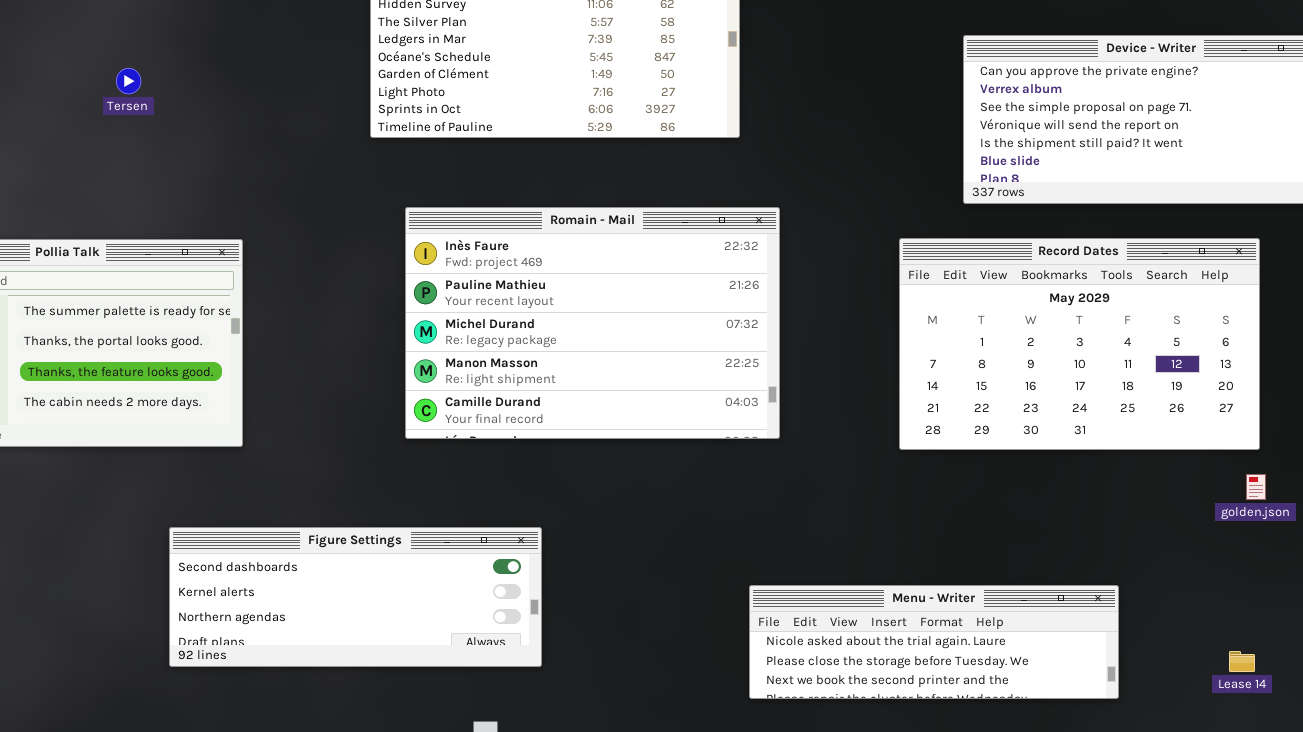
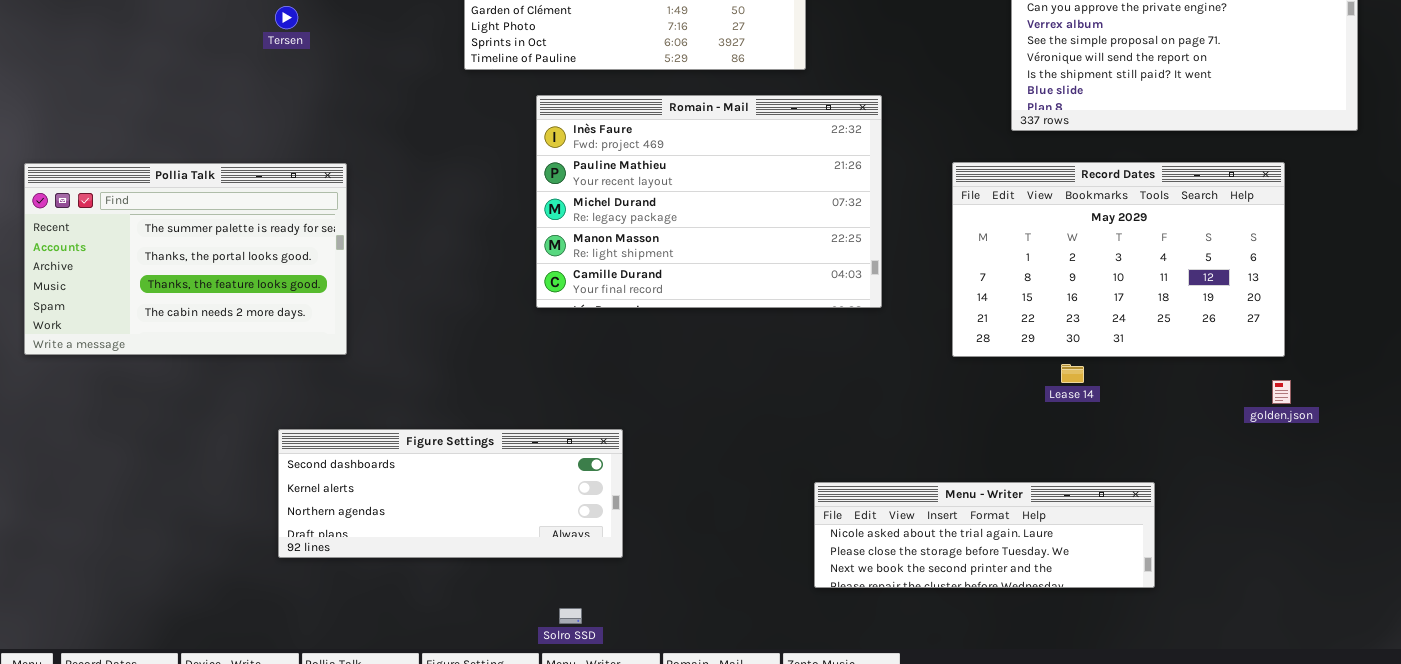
Tersen: [116,68,141,94] -> [275,6,298,29], moved
Romain - Mail: [405,207,780,439] -> [536,95,882,308], moved
Lease 14: [1229,651,1255,672] -> [1061,364,1084,383], moved

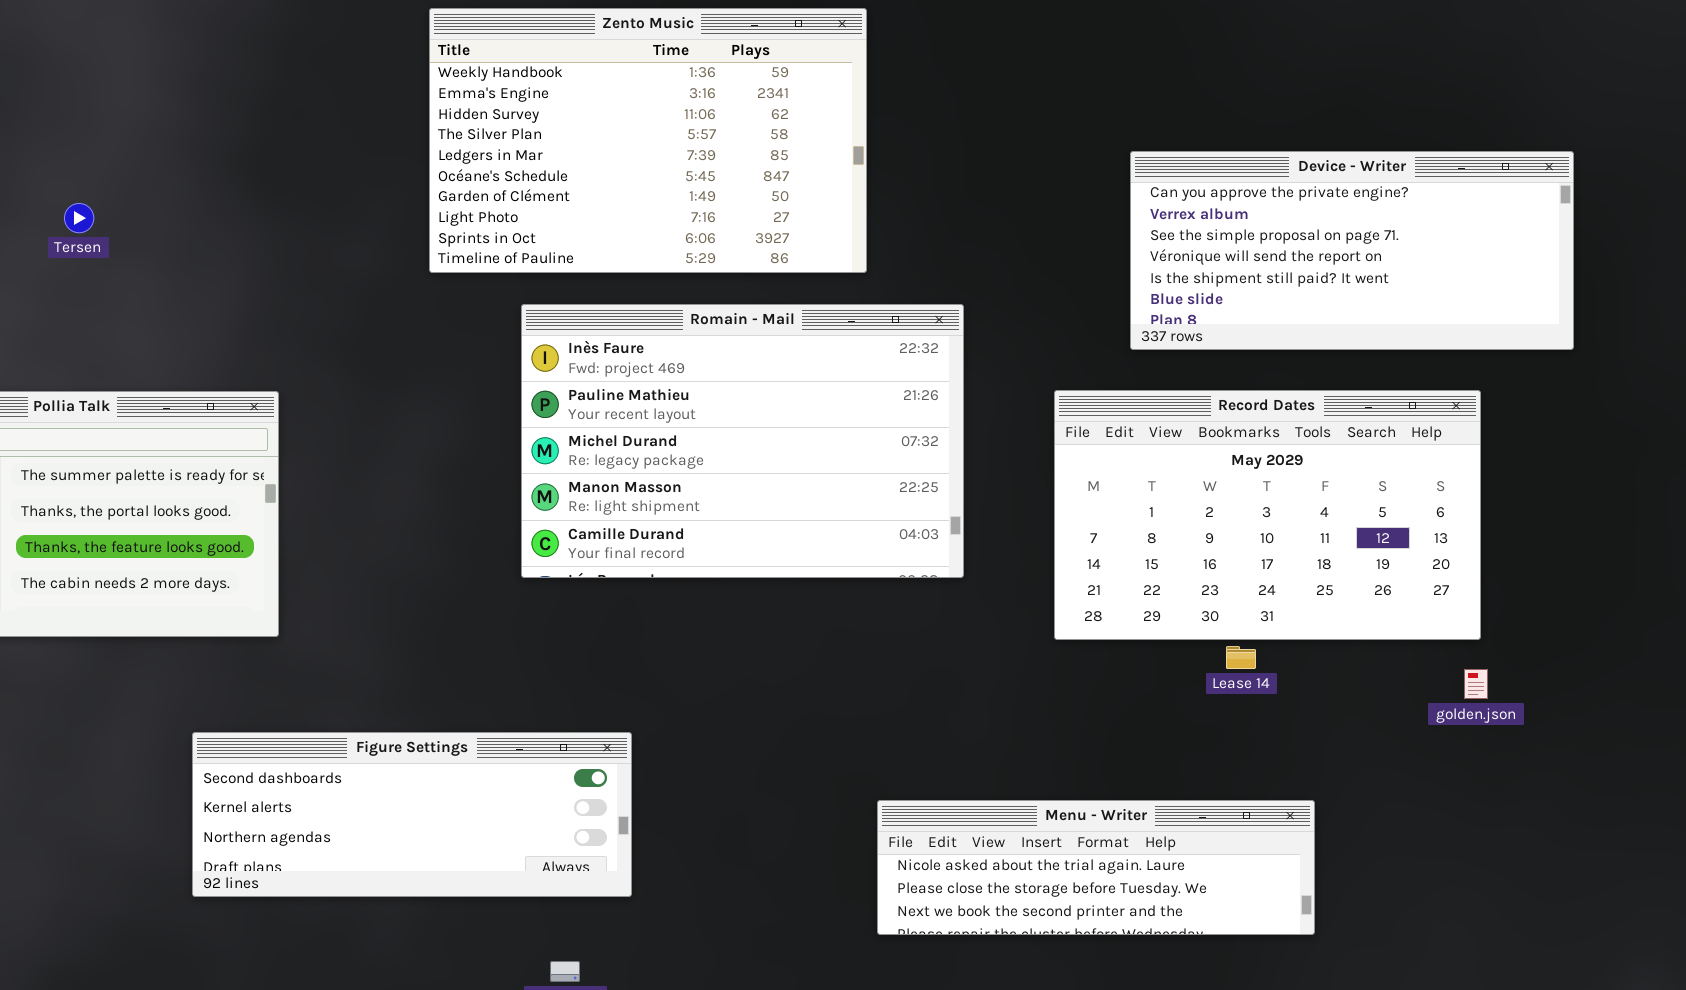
Tersen: [275,6,298,29] -> [64,203,94,233], moved
Lease 14: [1061,364,1084,383] -> [1226,646,1256,669], moved

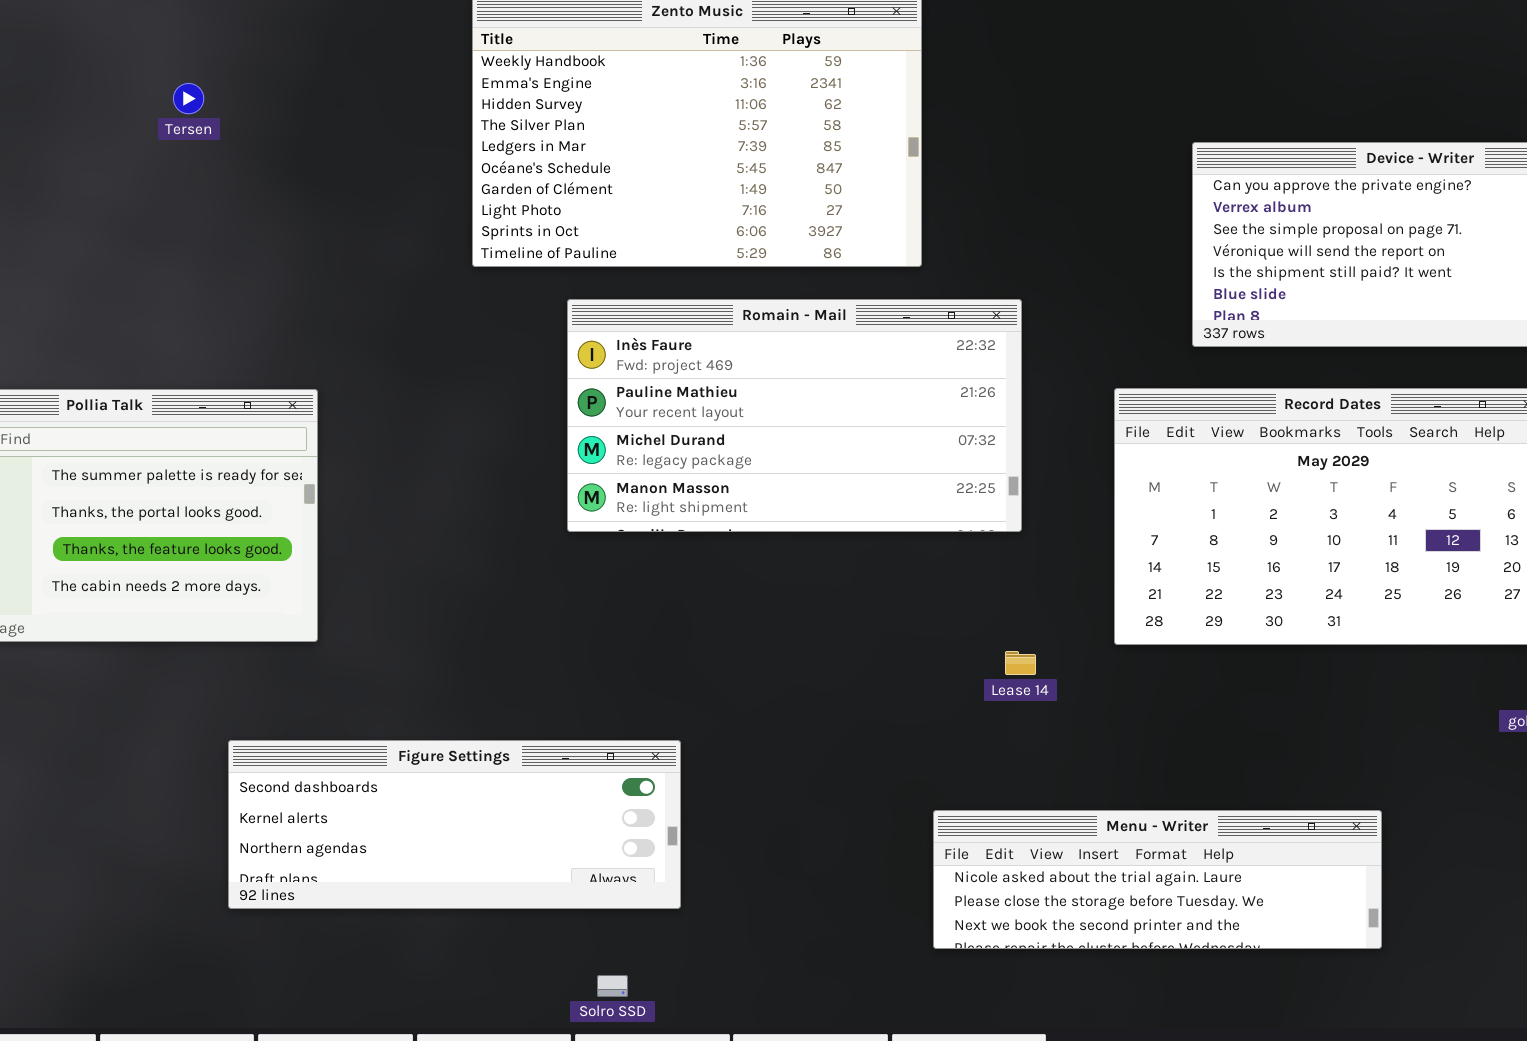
Tersen: [64,203,94,233] -> [173,83,204,114], moved
Romain - Mail: [521,304,964,578] -> [567,299,1022,532], resized
Lease 14: [1226,646,1256,669] -> [1005,651,1036,675], moved

